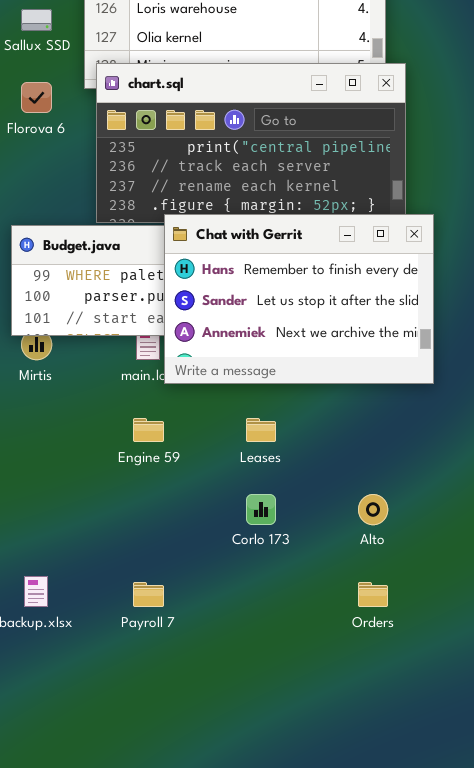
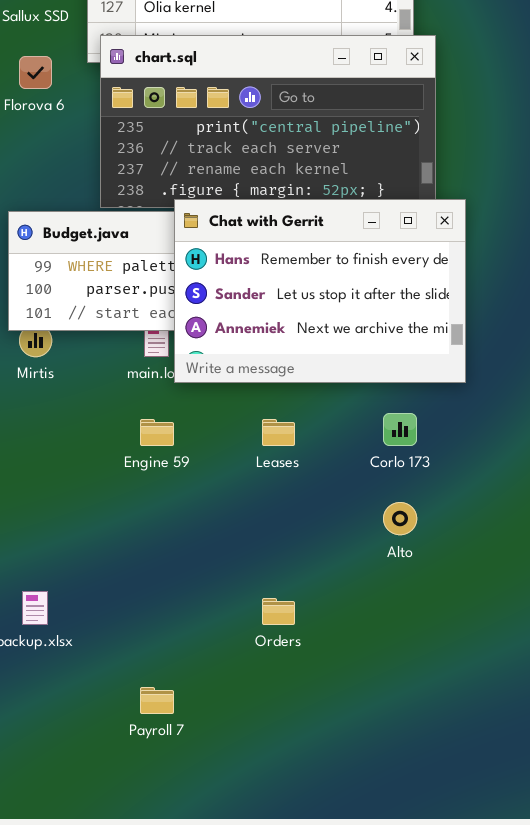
Corlo 173: [246,494,276,525] -> [383,413,417,446], moved
Payroll 7: [133,582,164,607] -> [140,687,174,714], moved
Orders: [358,582,388,607] -> [262,598,295,625], moved

